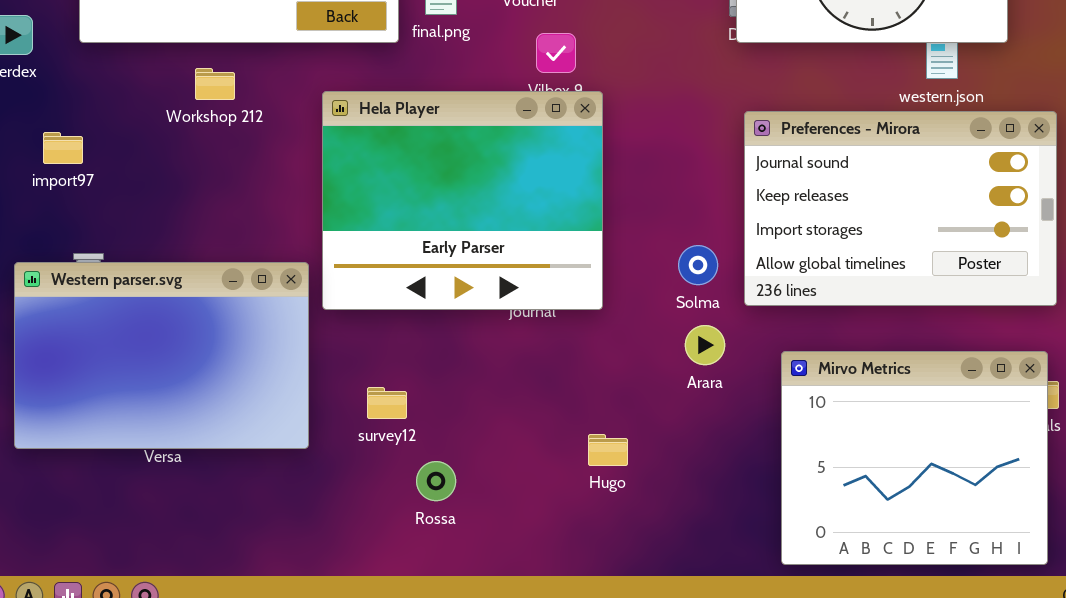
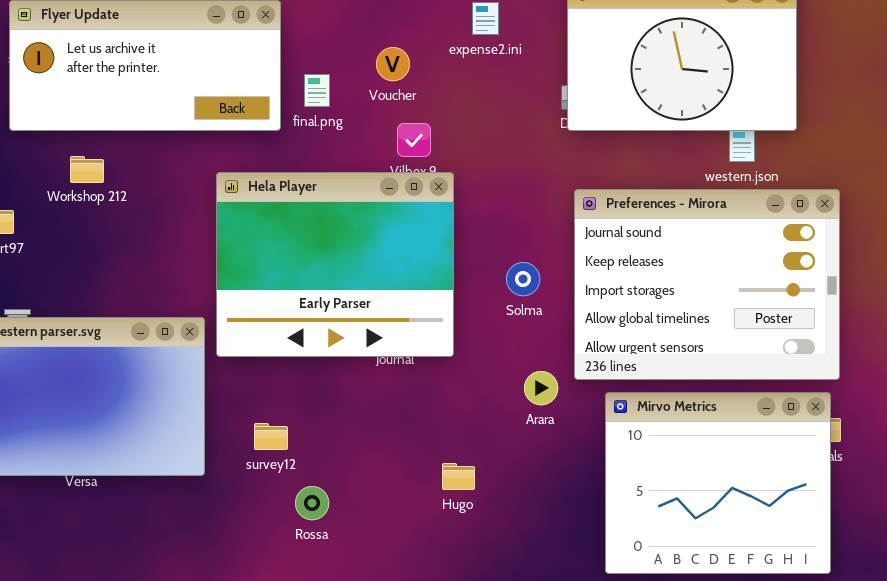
Workshop 212: [195,68,235,100] -> [70,156,104,183], moved
Preferences - Mirora: [744,111,1057,306] -> [574,189,840,380], resized
Solma: [678,245,718,285] -> [506,262,540,296], moved

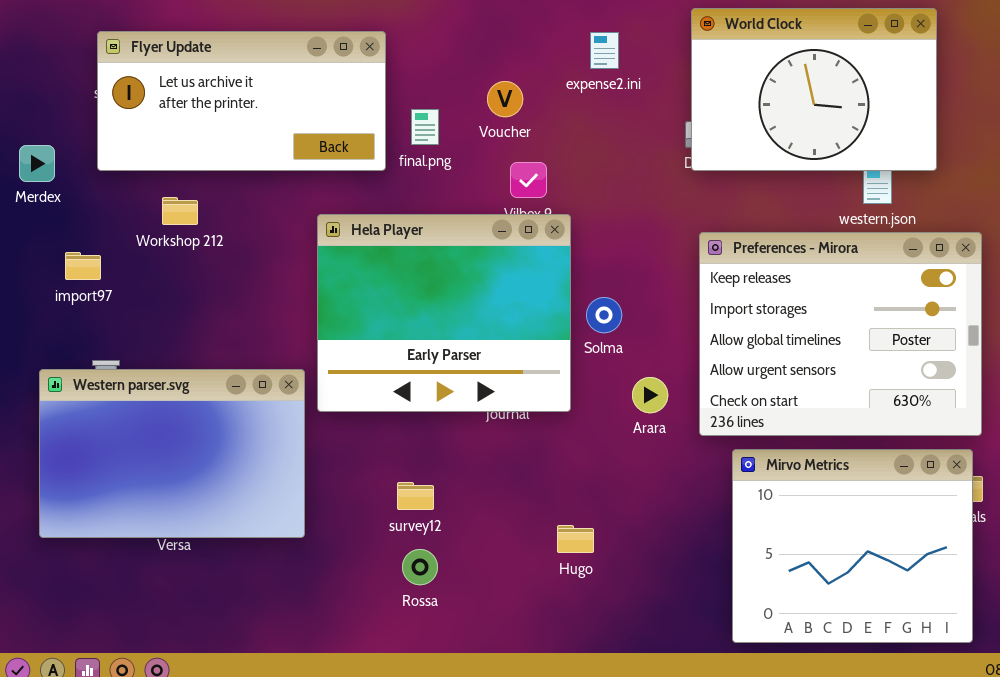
Preferences - Mirora: [574,189,840,380] -> [699,232,982,436], scrolled down 1 row
Solma: [506,262,540,296] -> [586,297,622,333], moved
Arara: [524,371,558,405] -> [632,377,668,413], moved
survey12: [254,423,288,450] -> [397,482,434,510], moved

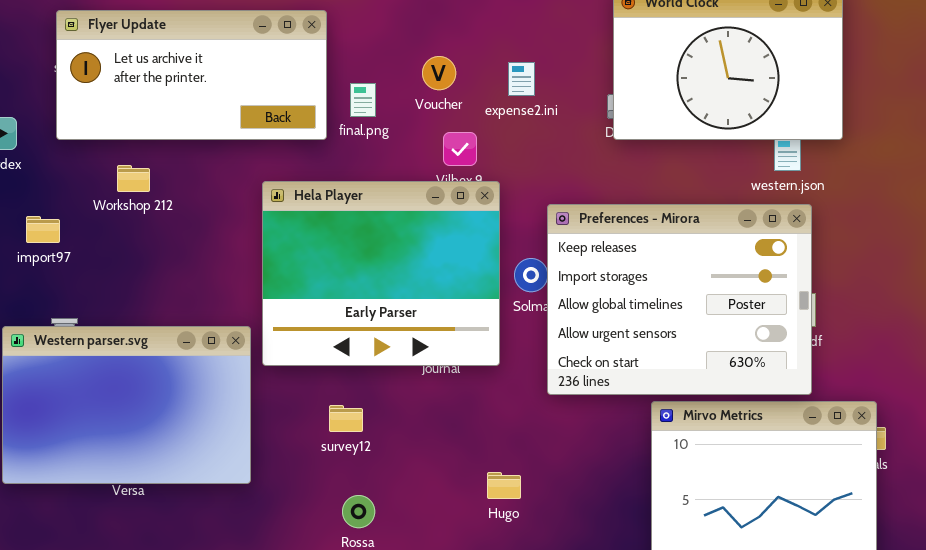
expense2.ini: [590,32,619,69] -> [508,62,535,96], moved
Preferences - Mirora: [699,232,982,436] -> [547,204,812,395], moved
survey12: [397,482,434,510] -> [329,405,363,432], moved

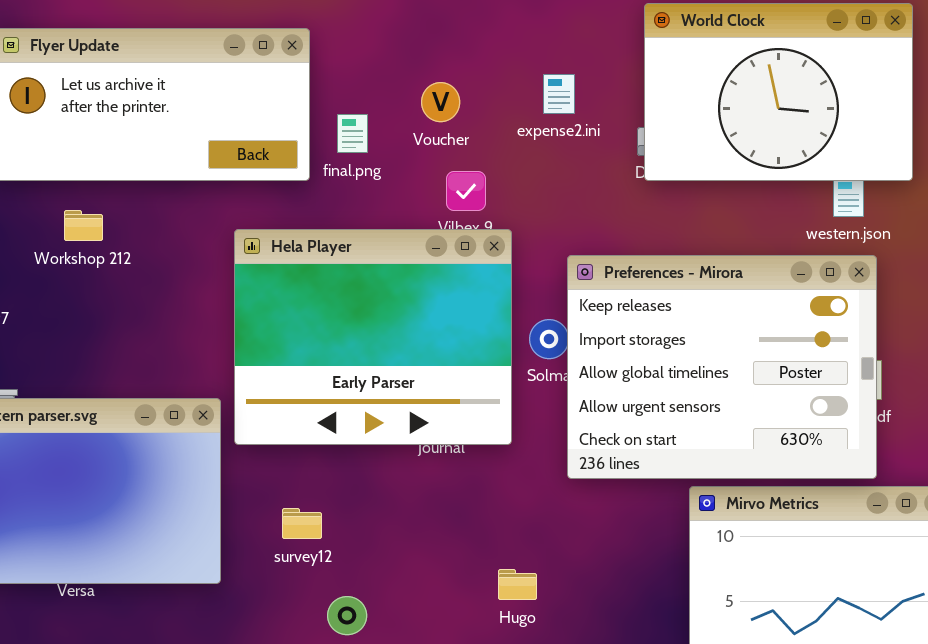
expense2.ini: [508,62,535,96] -> [543,74,575,114], moved
survey12: [329,405,363,432] -> [282,508,322,539], moved

